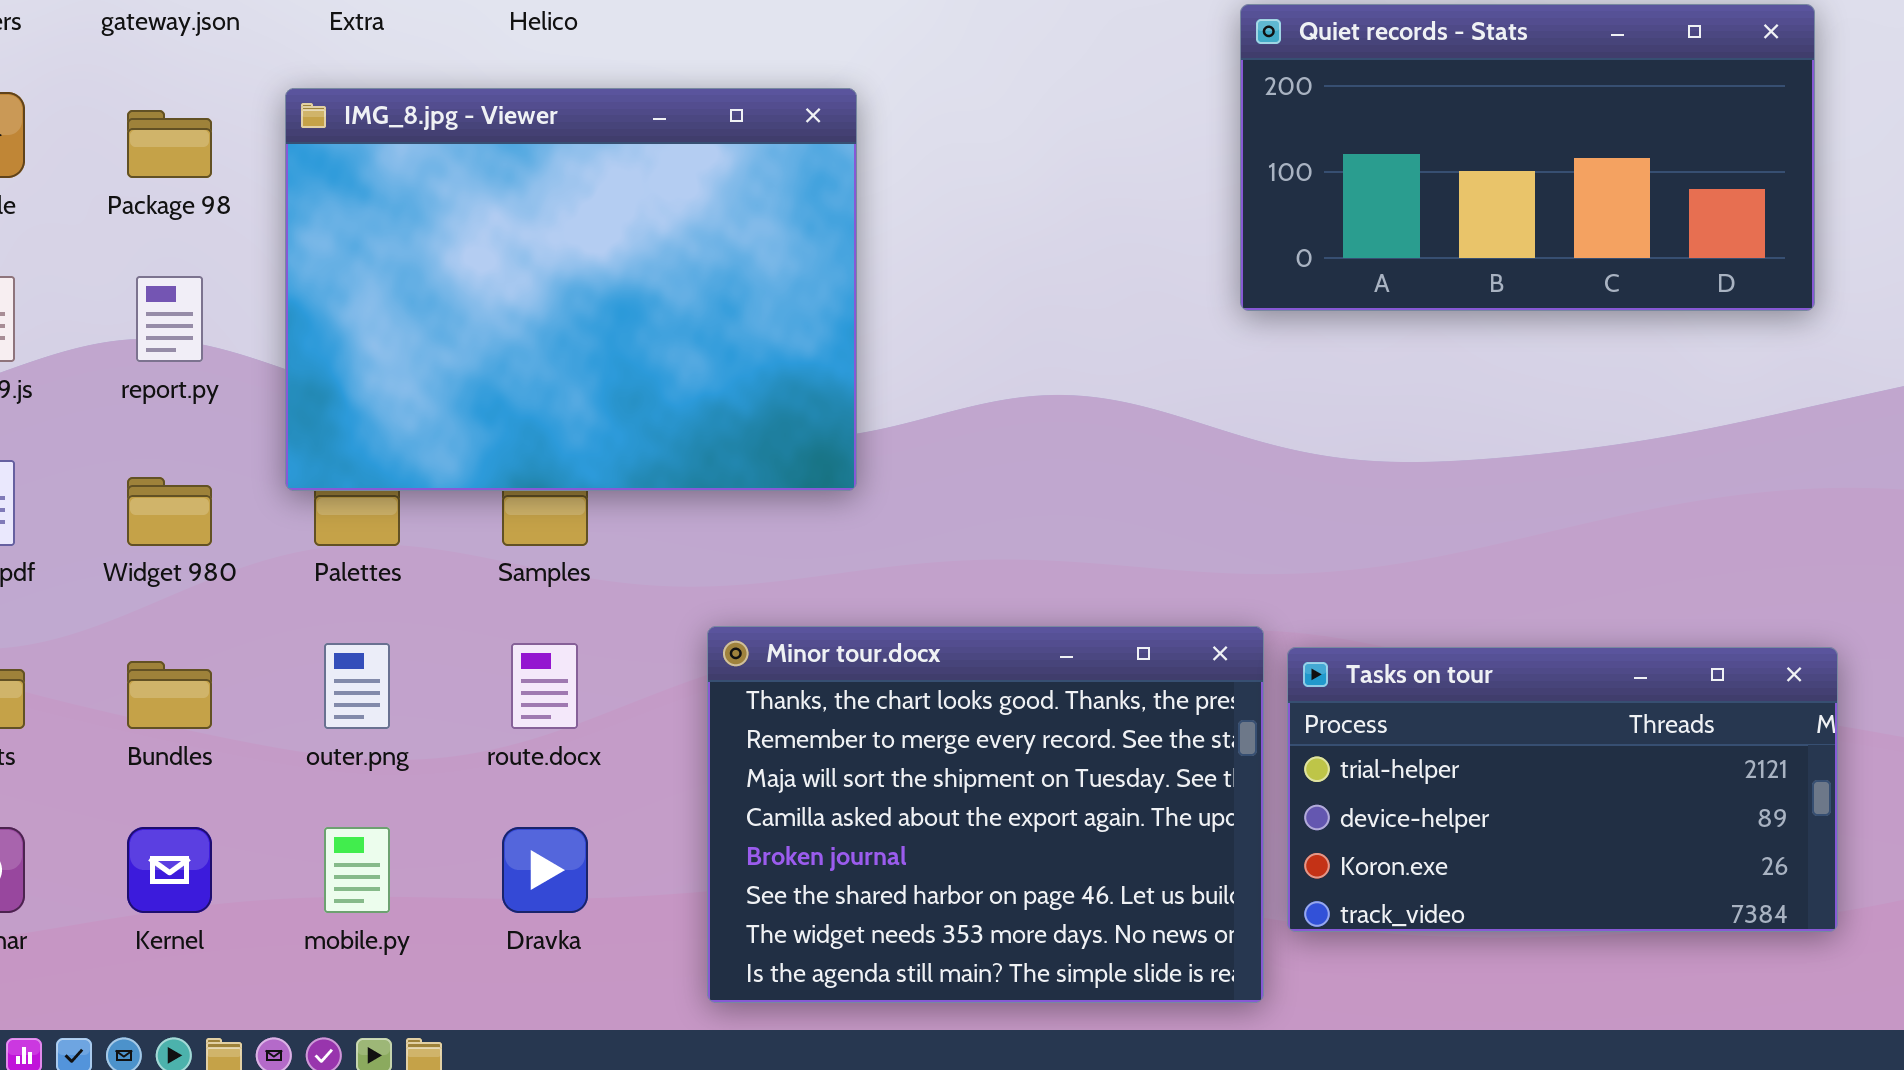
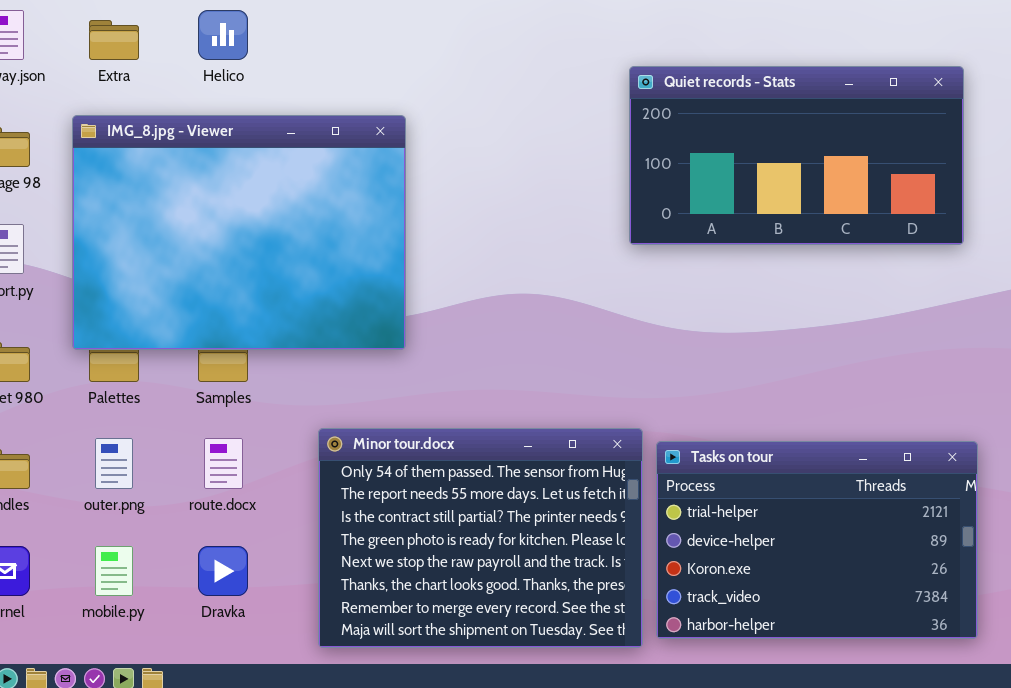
Minor tour.docx: [707,626,1264,1003] -> [318,428,643,648], scrolled up 5 rows
Tasks on tour: [1287,647,1838,932] -> [656,441,978,639], resized

